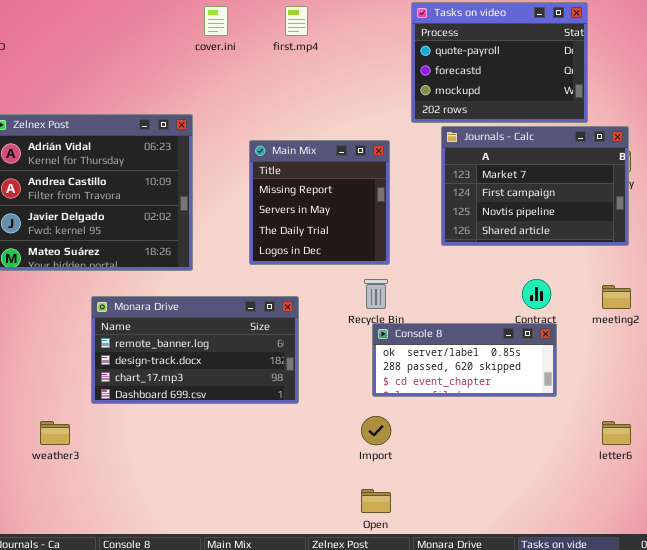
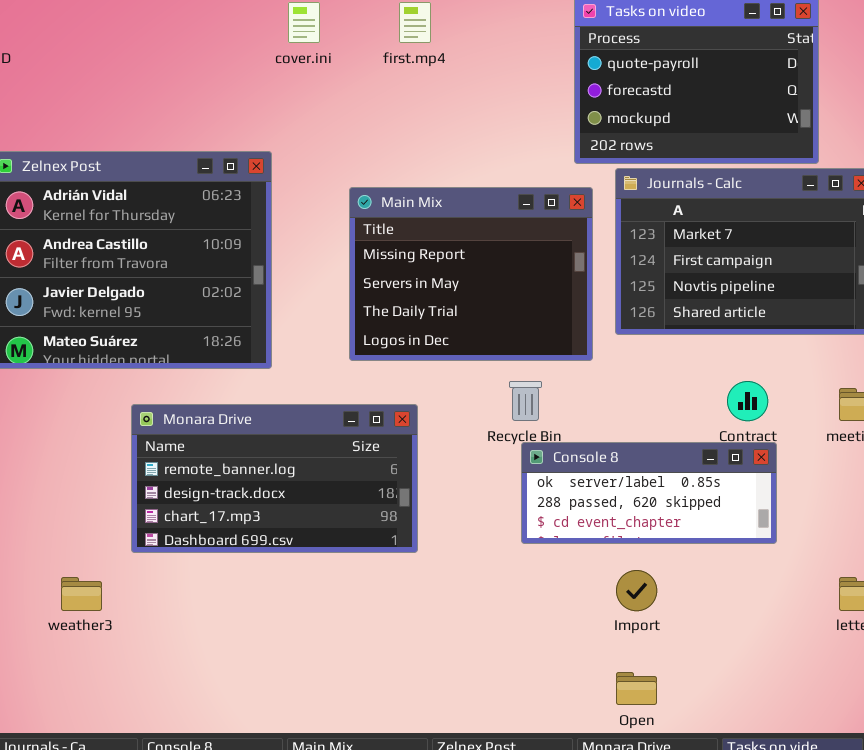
Main Mix: [249,140,390,265] -> [349,187,593,361], resized
Import: [361,416,391,445] -> [616,570,657,611], moved
Open: [361,489,391,513] -> [616,672,657,705], moved

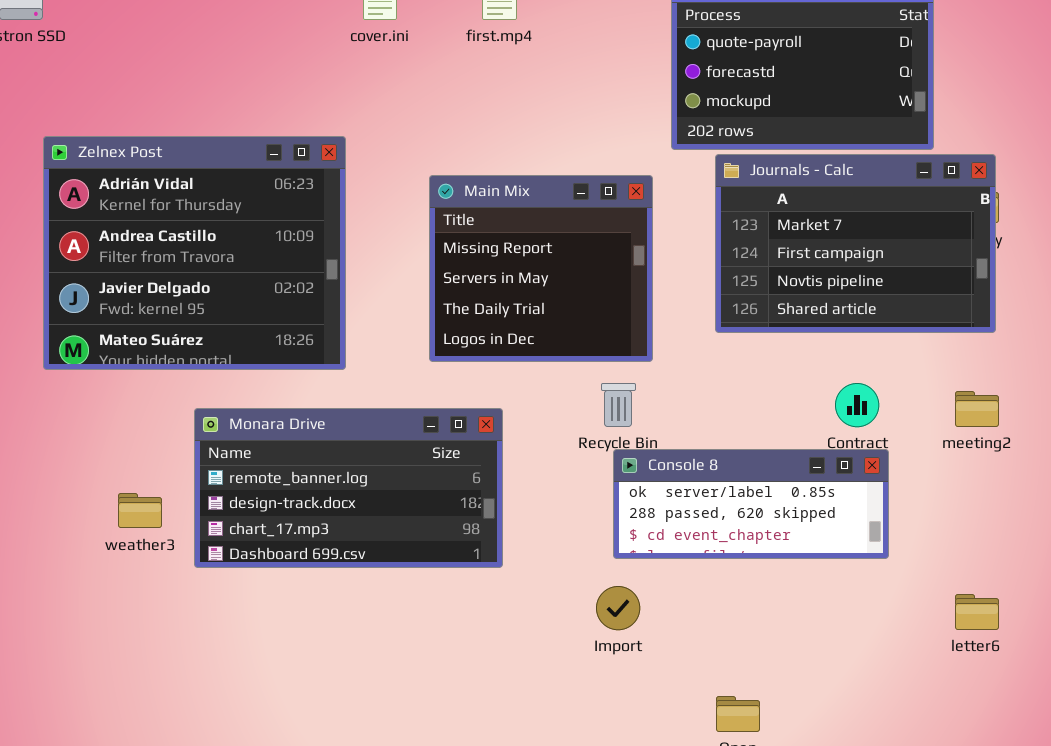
Main Mix: [349,187,593,361] -> [429,175,653,362], resized
Import: [616,570,657,611] -> [596,586,640,630], moved
weather3: [61,577,102,611] -> [118,493,162,528], moved

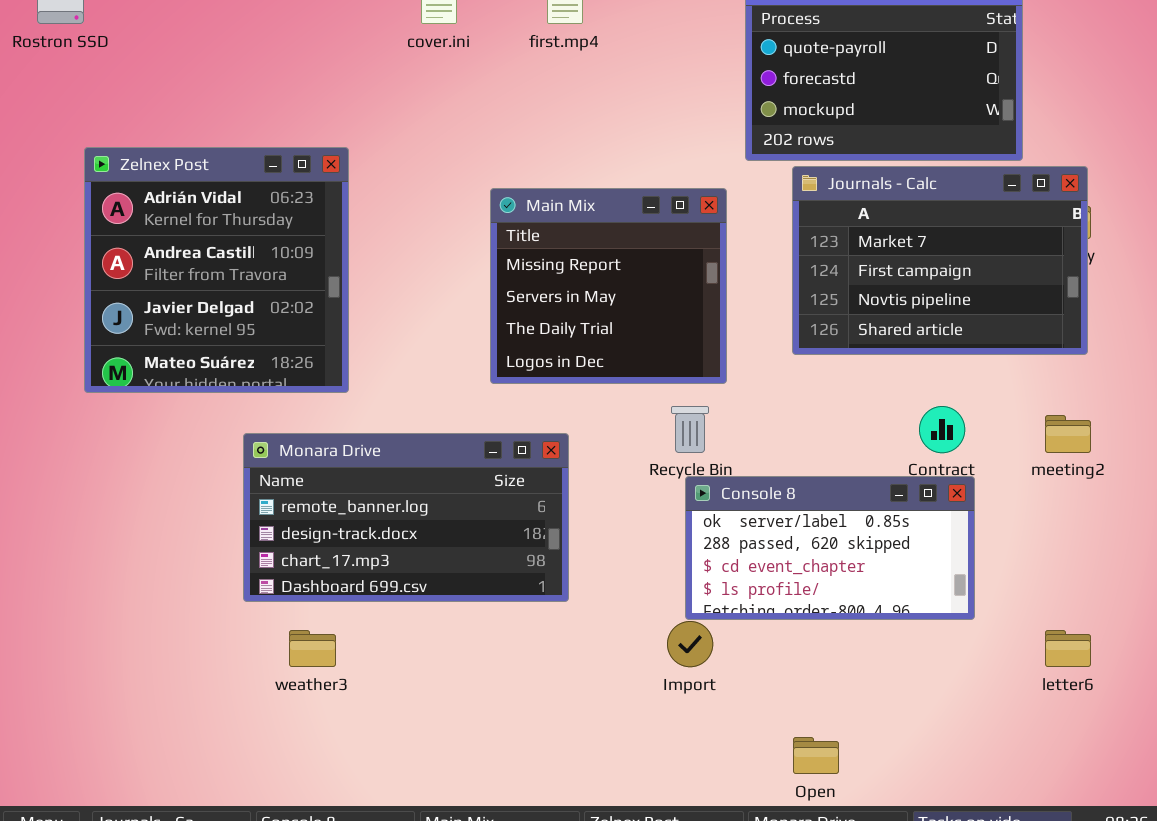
Zelnex Post: [43,136,346,370] -> [84,147,349,393], resized
Console 8: [613,449,889,559] -> [685,476,975,620], resized
weather3: [118,493,162,528] -> [289,630,336,667], moved

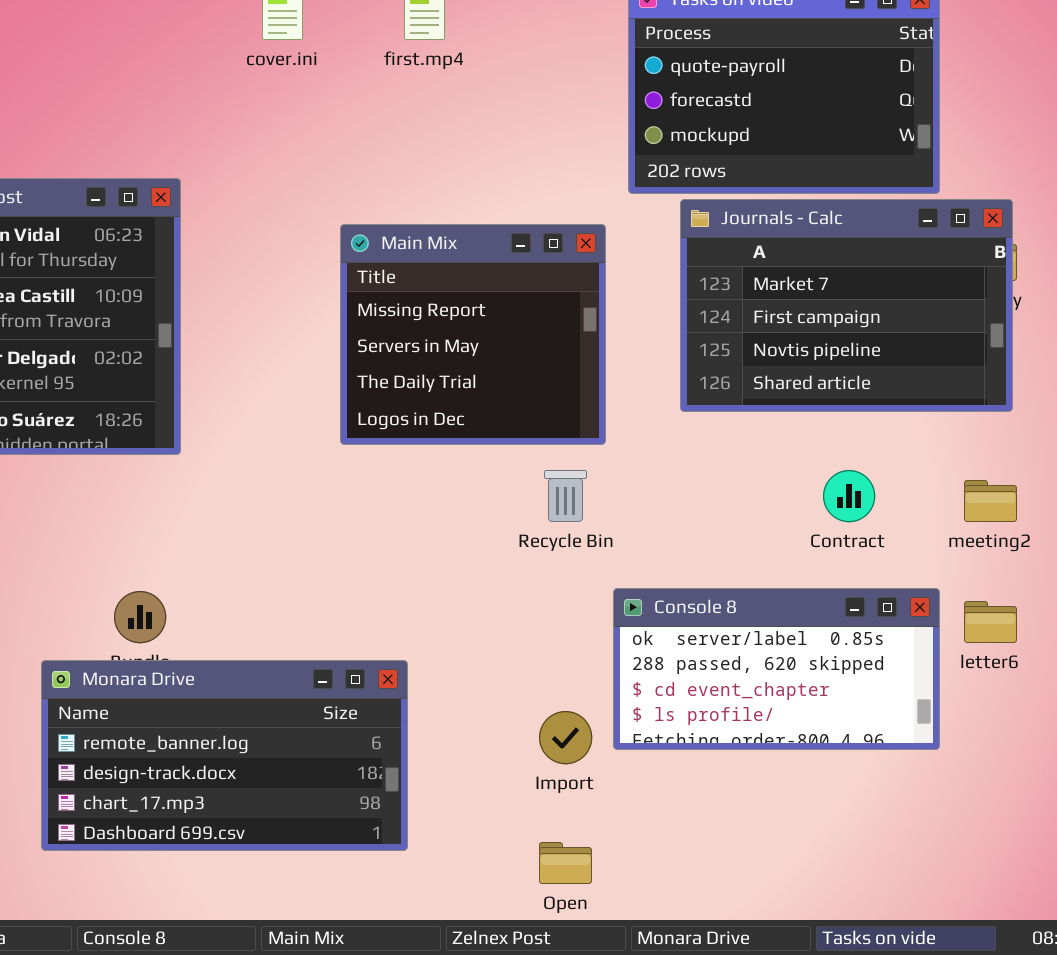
Monara Drive: [243,433,569,602] -> [41,660,408,851], moved
Console 8: [685,476,975,620] -> [613,588,940,750], moved
letter6: [1045,630,1091,667] -> [964,601,1017,643], moved
Open: [793,737,839,774] -> [539,842,592,884], moved

